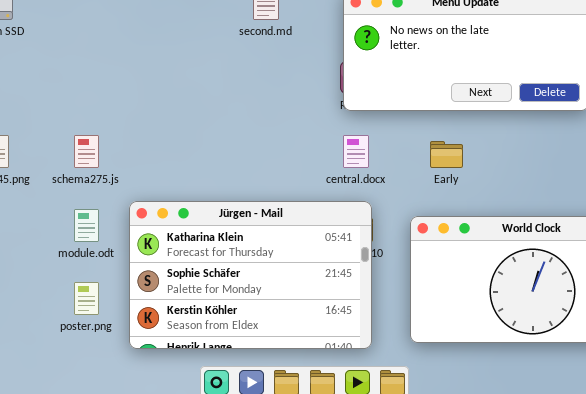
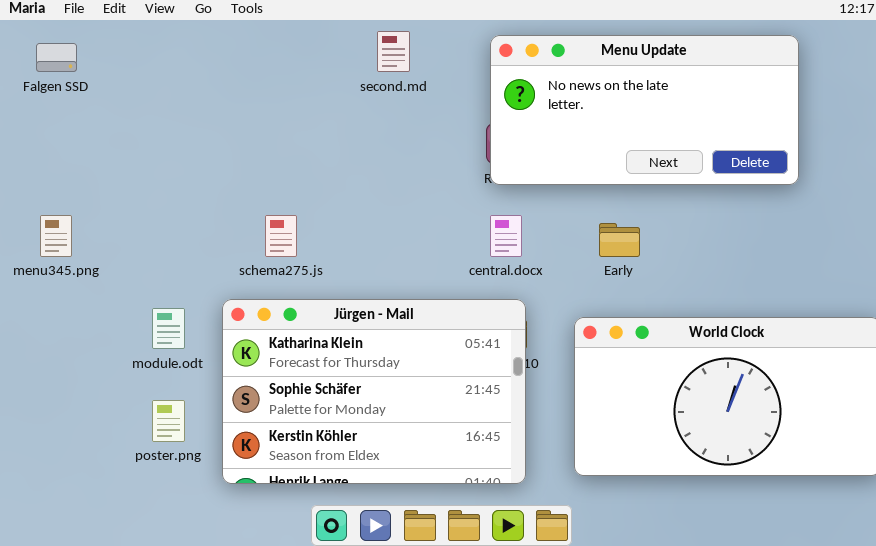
schema275.js: [74,135,99,168] -> [265,215,297,257], moved

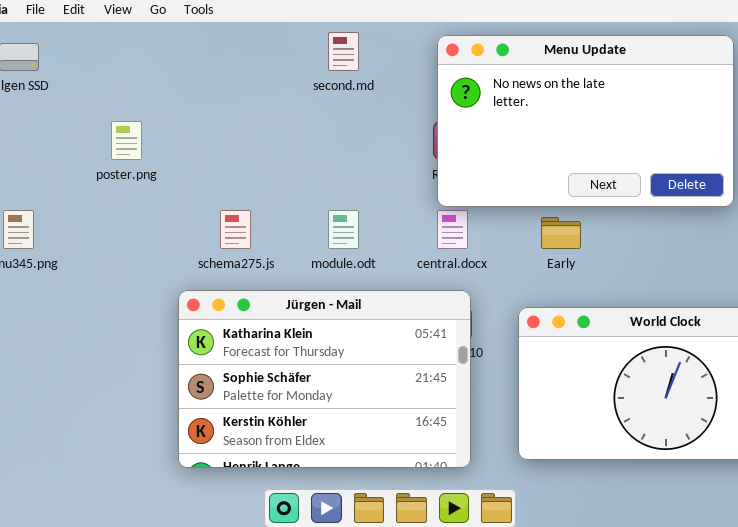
Menu Update: [490,35,799,185] -> [437,35,734,207], resized
module.odt: [152,308,185,349] -> [328,210,359,249], moved
poster.png: [152,400,185,442] -> [111,121,142,160], moved

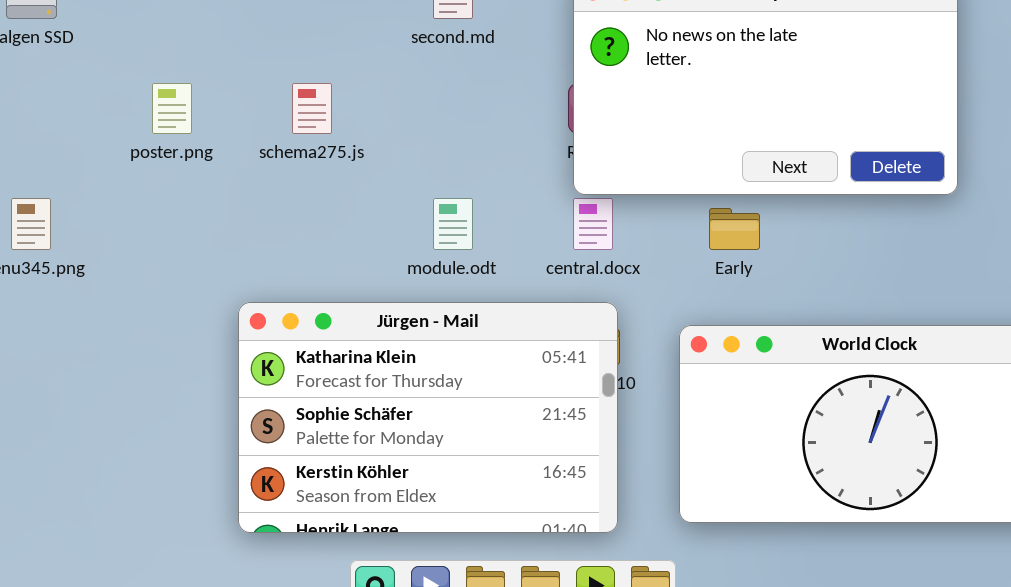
schema275.js: [220,210,251,249] -> [292,83,332,134], moved

